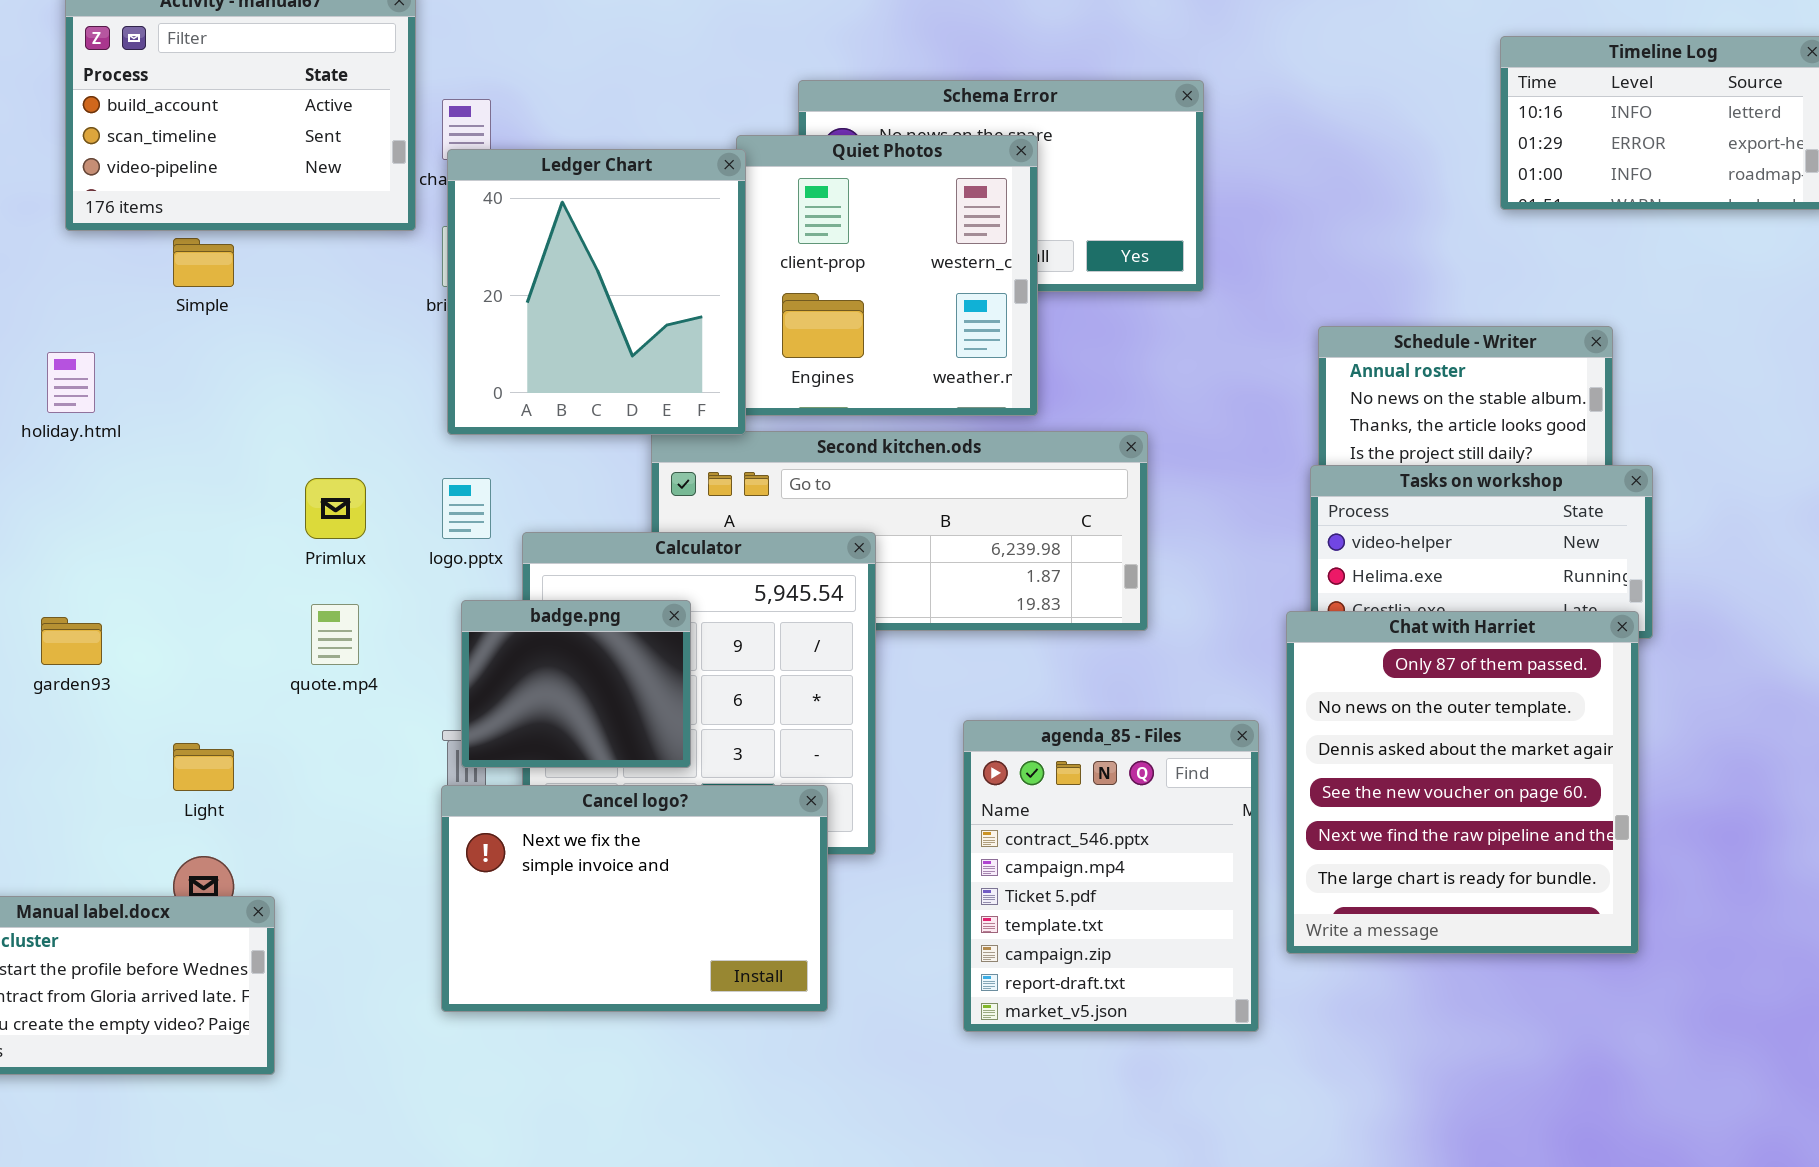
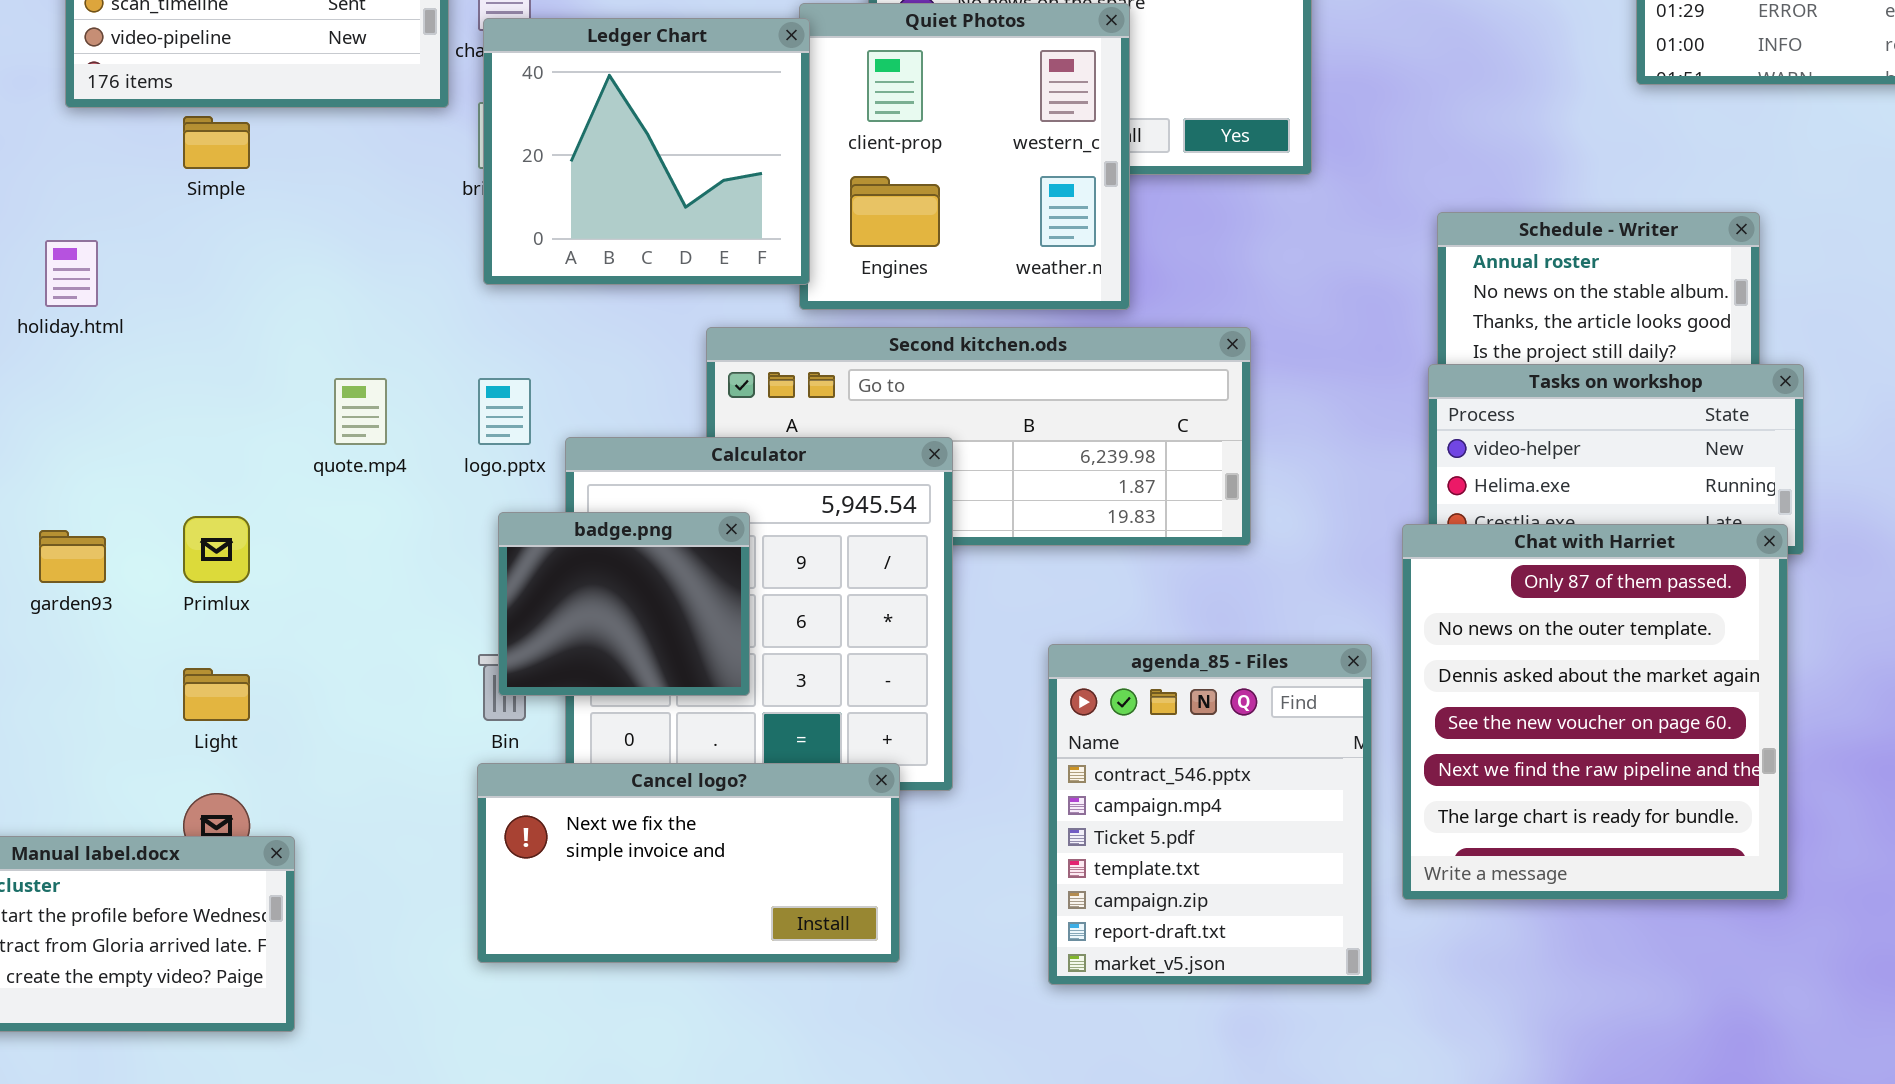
Ledger Chart: [447,149,746,435] -> [483,18,810,285], resized
Primlux: [305,478,366,539] -> [183,516,250,583], moved
quote.mp4: [311,604,359,665] -> [334,378,387,445], moved
Cancel logo?: [441,785,828,1012] -> [477,763,900,963], resized

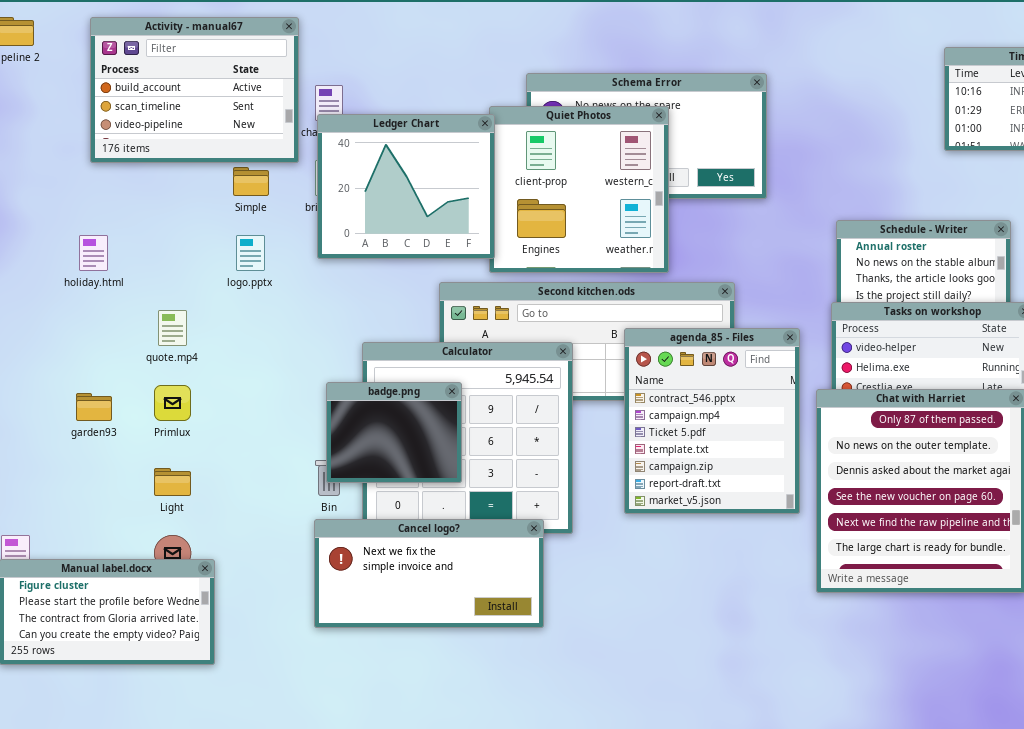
Simple: [183,116,250,169] -> [233,167,269,196], moved
quote.mp4: [334,378,387,445] -> [158,310,187,346], moved
logo.pptx: [478,378,531,445] -> [236,235,265,271], moved
agenda_85 - Files: [1048,644,1372,985] -> [624,328,800,514], moved

